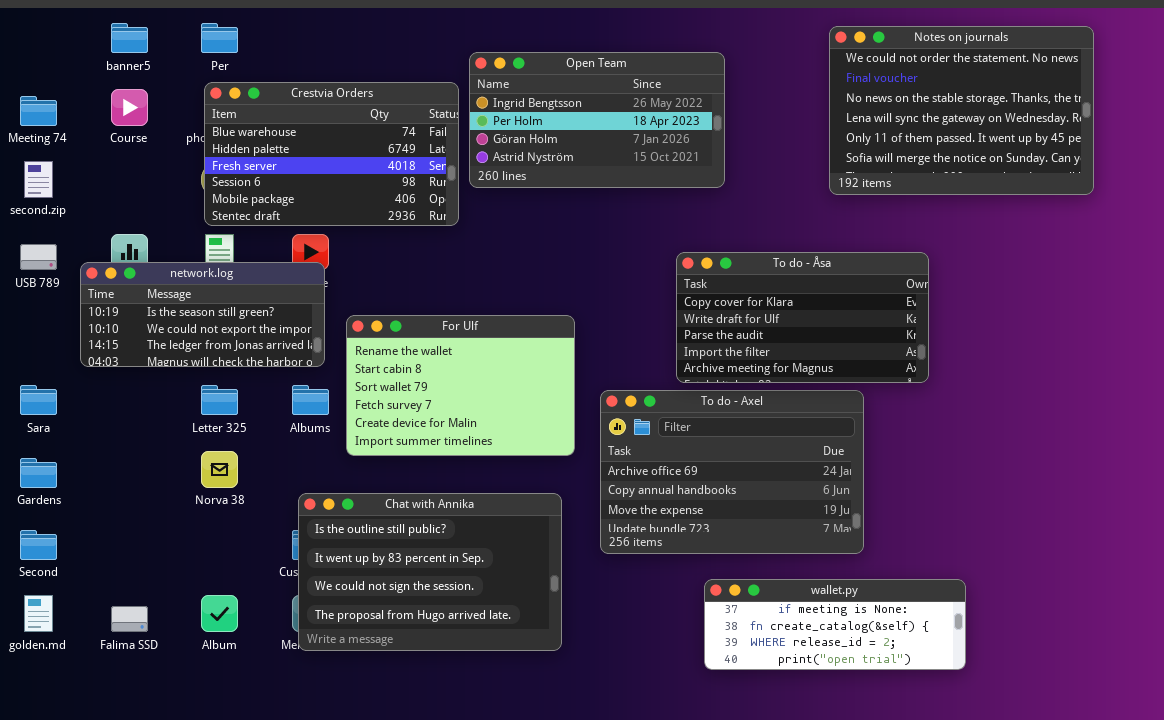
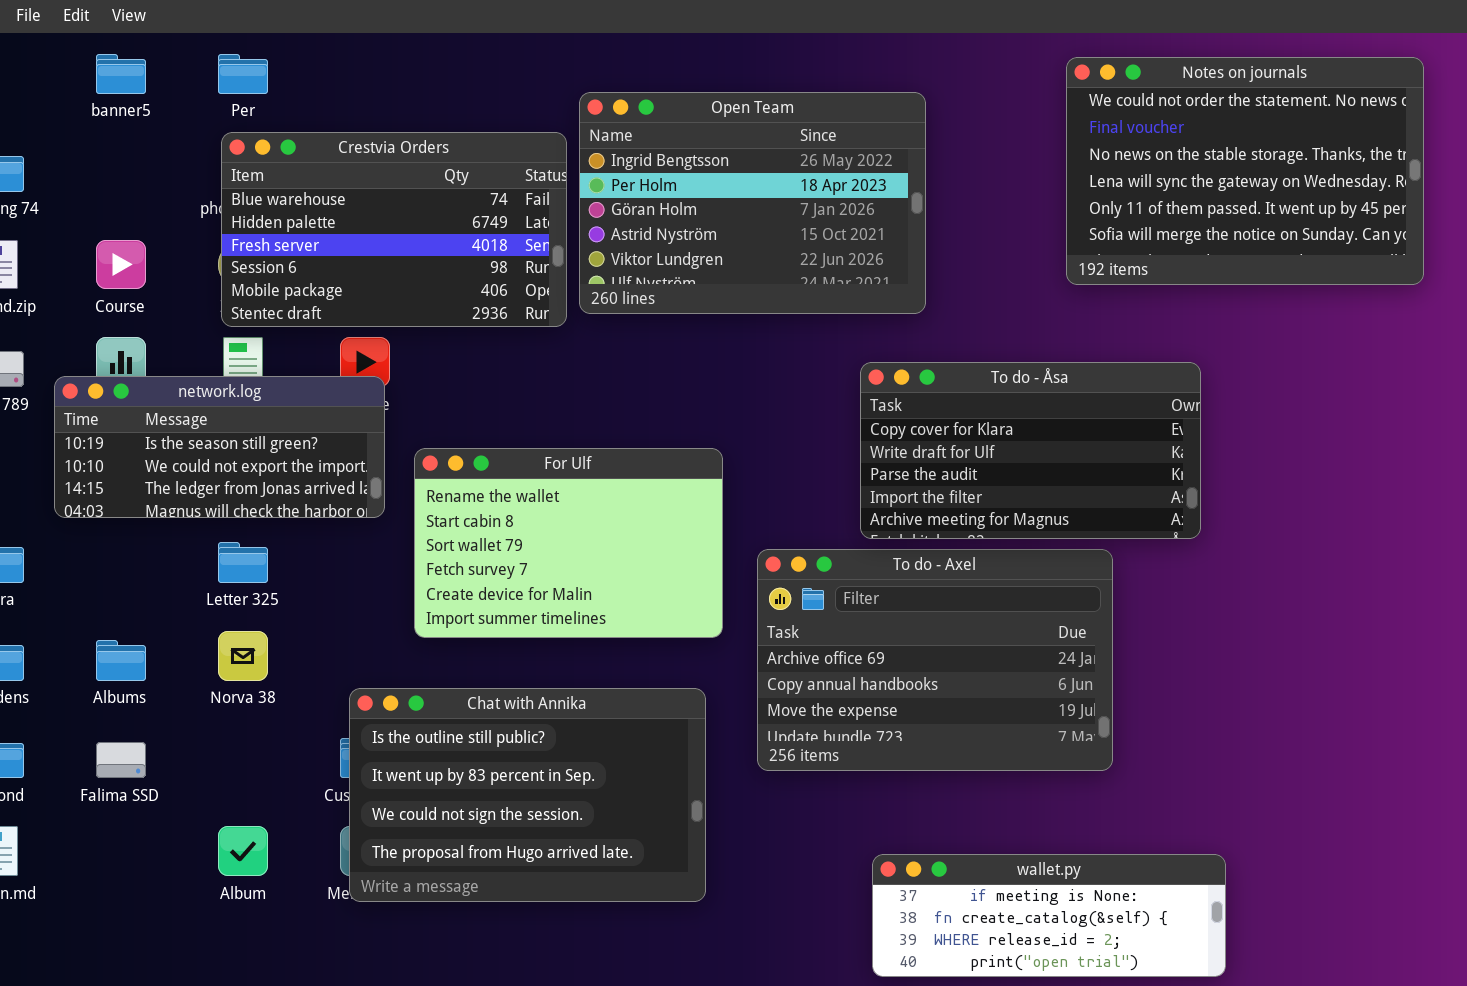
Open Team: [469,52,725,188] -> [579,92,926,314], resized
Course: [111,89,148,126] -> [96,240,146,289], moved
Albums: [292,385,329,415] -> [96,640,146,681], moved
wallet.py: [704,579,966,670] -> [872,854,1226,977], moved
Falima SSD: [111,606,148,632] -> [96,742,146,778], moved

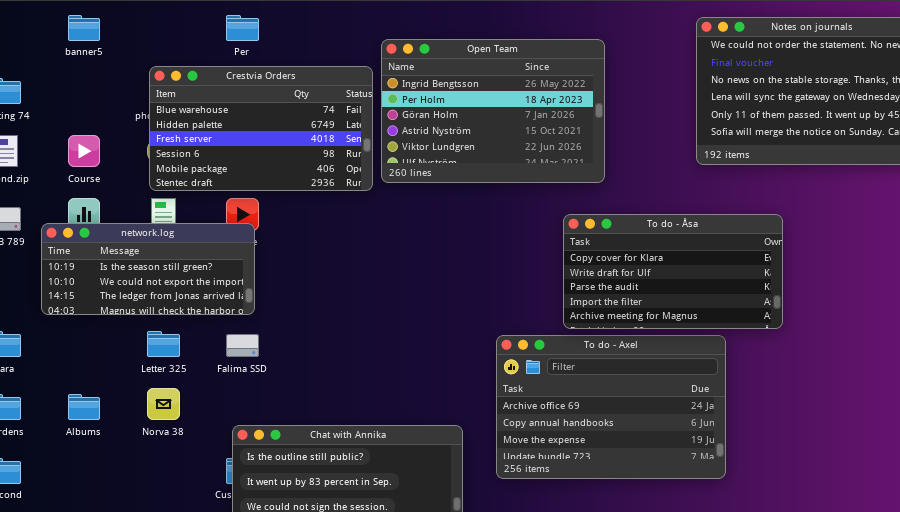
Per: [218,54,268,94] -> [226,15,259,41], moved
For Ulf: [414,448,723,638] -> none, closed
Falima SSD: [96,742,146,778] -> [226,334,259,357], moved

